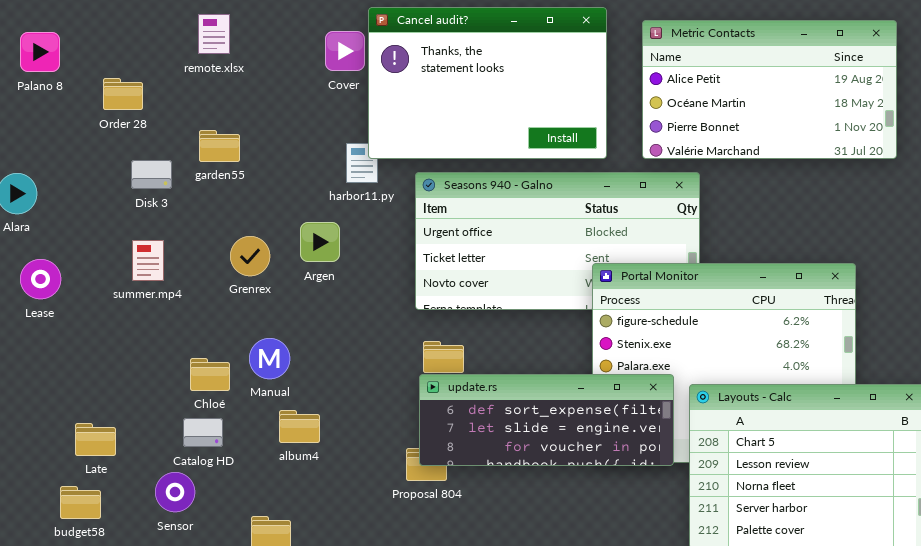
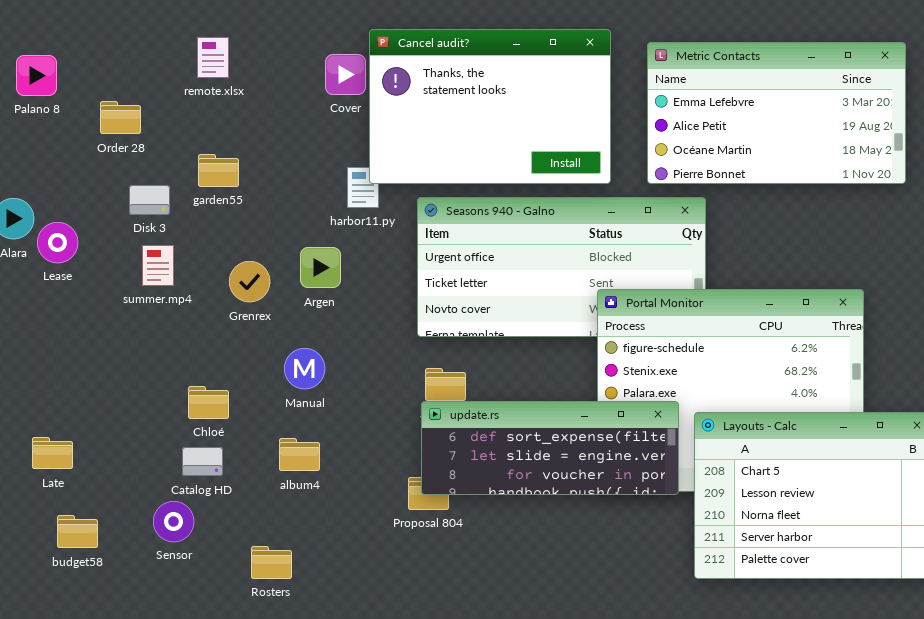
Metric Contacts: [642,20,897,159] -> [647,42,906,184], scrolled up 1 row
summer.mp4: [132,240,164,281] -> [142,245,174,286], moved
Lease: [20,259,61,299] -> [37,222,78,263], moved
Manual: [249,338,290,379] -> [284,348,325,389], moved
Late: [75,423,116,456] -> [32,437,73,469], moved

